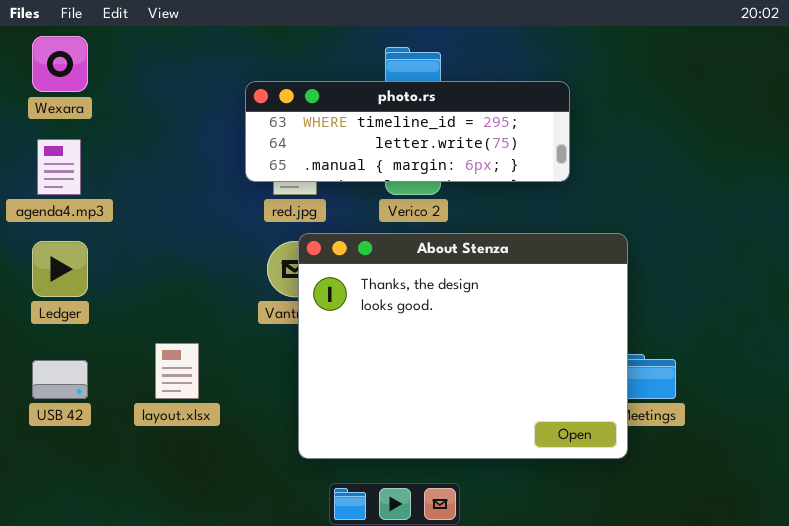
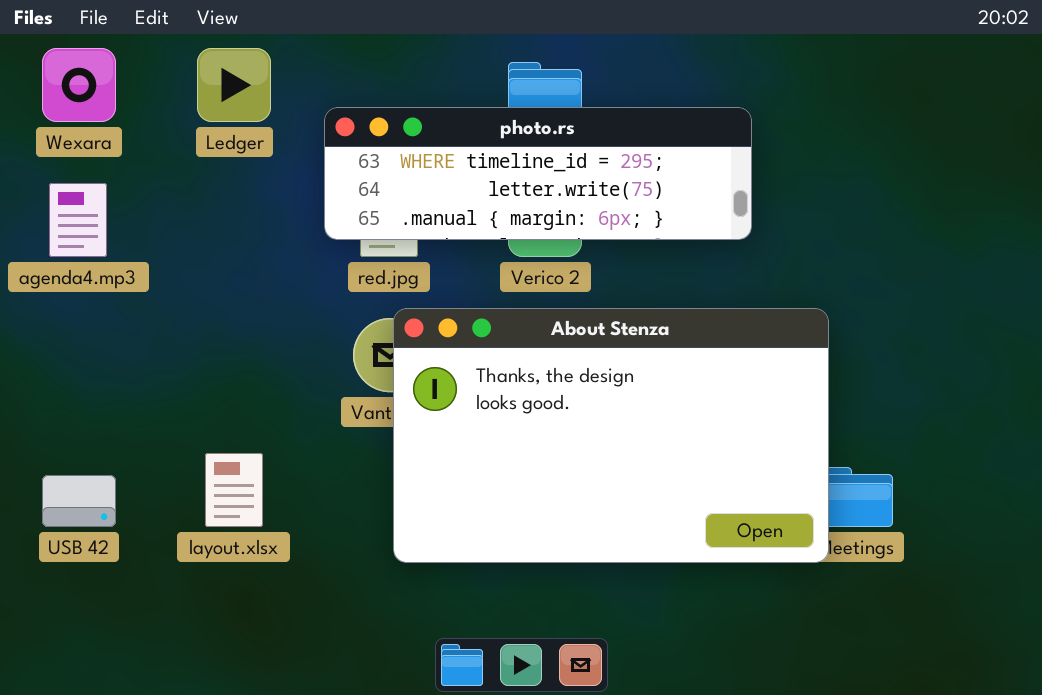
About Stenza: [298,233,628,459] -> [393,308,829,563], resized
Ledger: [32,241,88,297] -> [197,48,271,122], moved

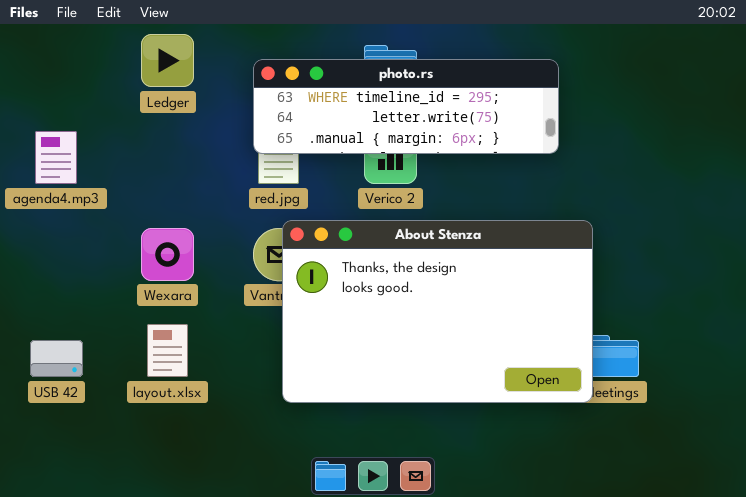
Wexara: [42,48,116,122] -> [141,228,194,281], moved
photo.rs: [324,107,752,240] -> [253,59,559,154], moved

